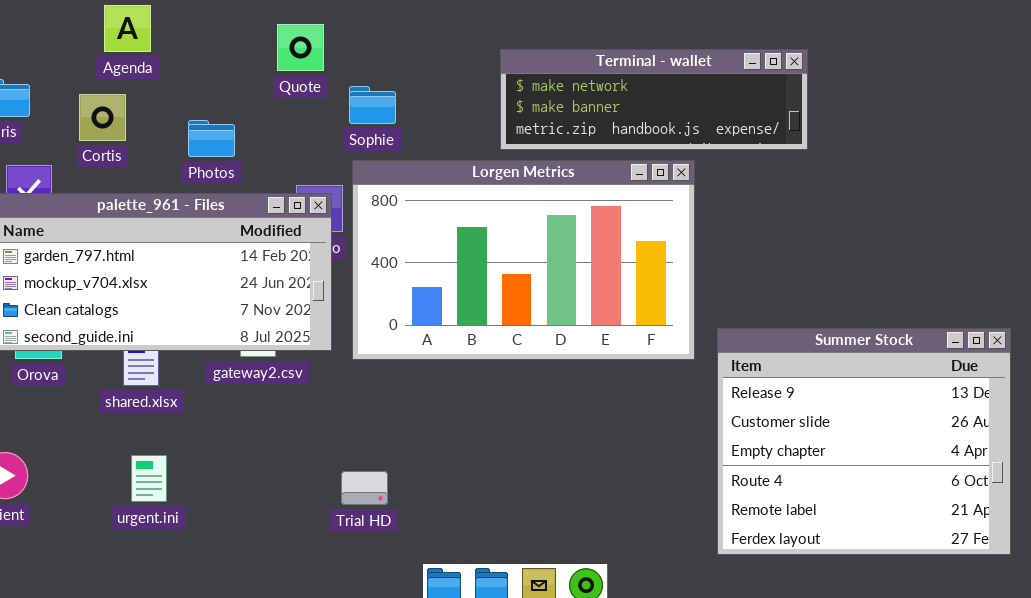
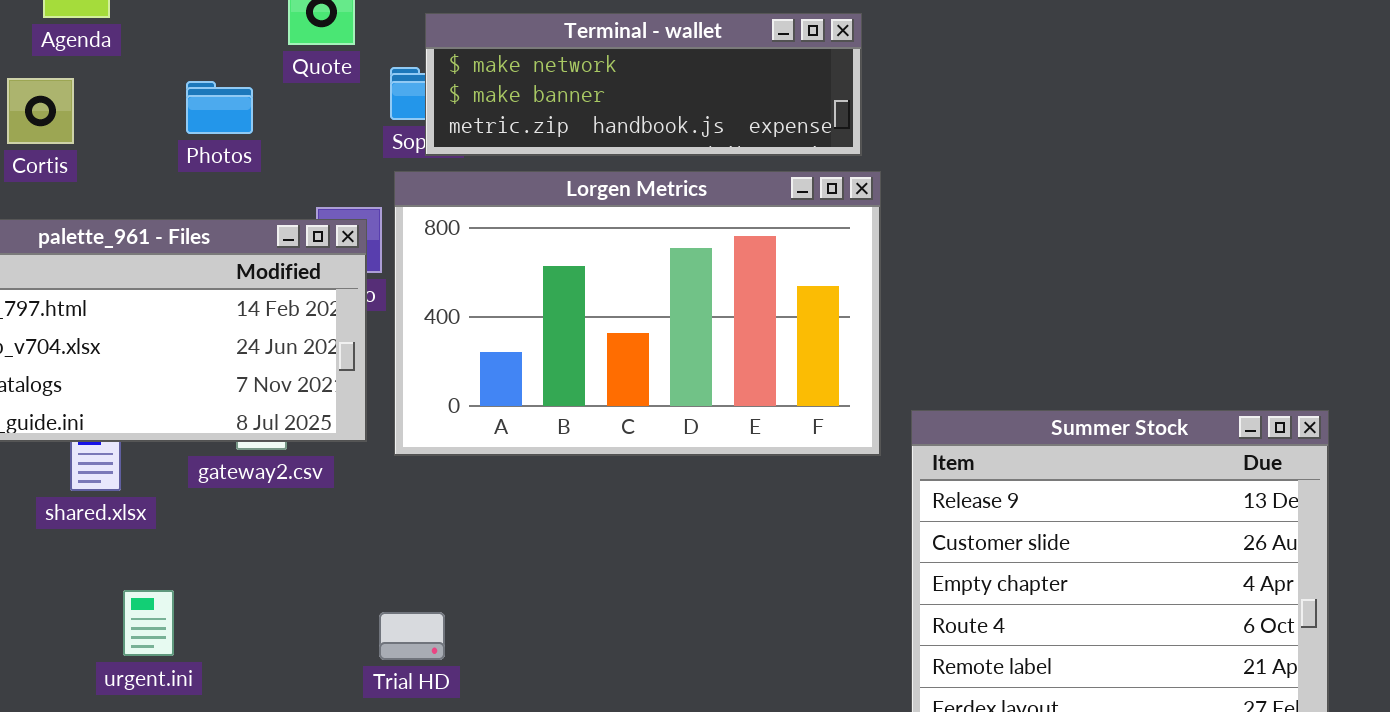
Terminal - wallet: [500,49,808,150] -> [425,13,862,156], moved
Photos: [188,120,235,157] -> [186,81,253,134], moved
urgent.ini: [131,455,167,502] -> [123,590,174,656], moved

